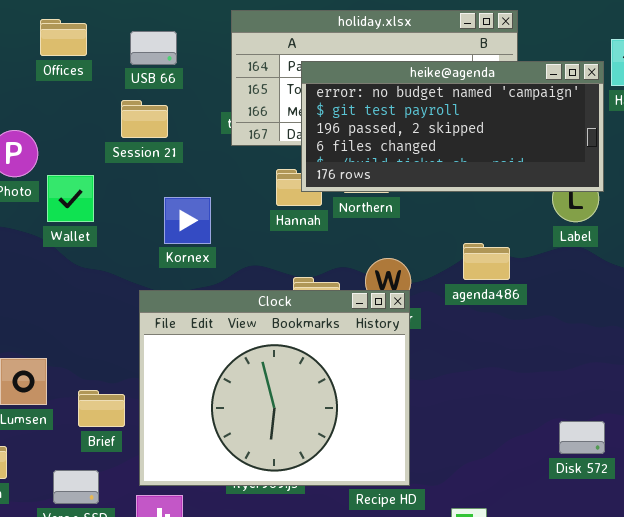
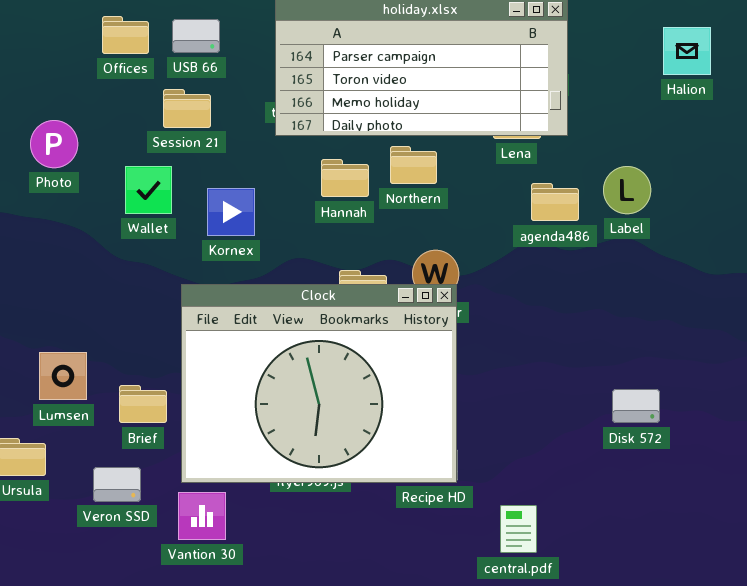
Offices: [40,19,87,56] -> [102,16,149,54], moved
heike@agenda: [301,61,604,192] -> none, closed
Wallet: [47,175,94,222] -> [125,166,172,214], moved
agenda486: [463,243,510,280] -> [531,183,579,221], moved
Disk 572: [559,421,605,454] -> [612,389,660,423], moved

